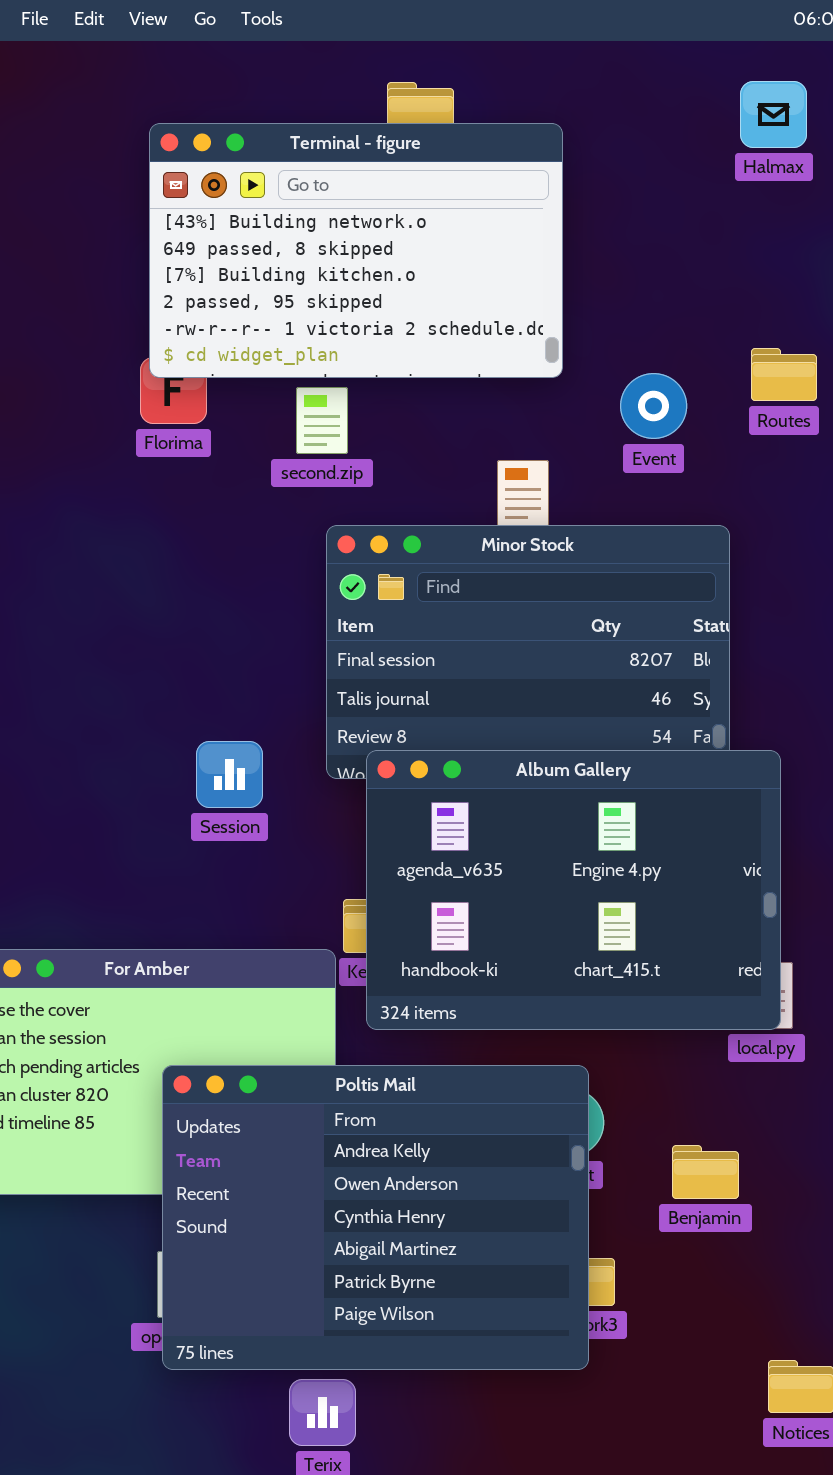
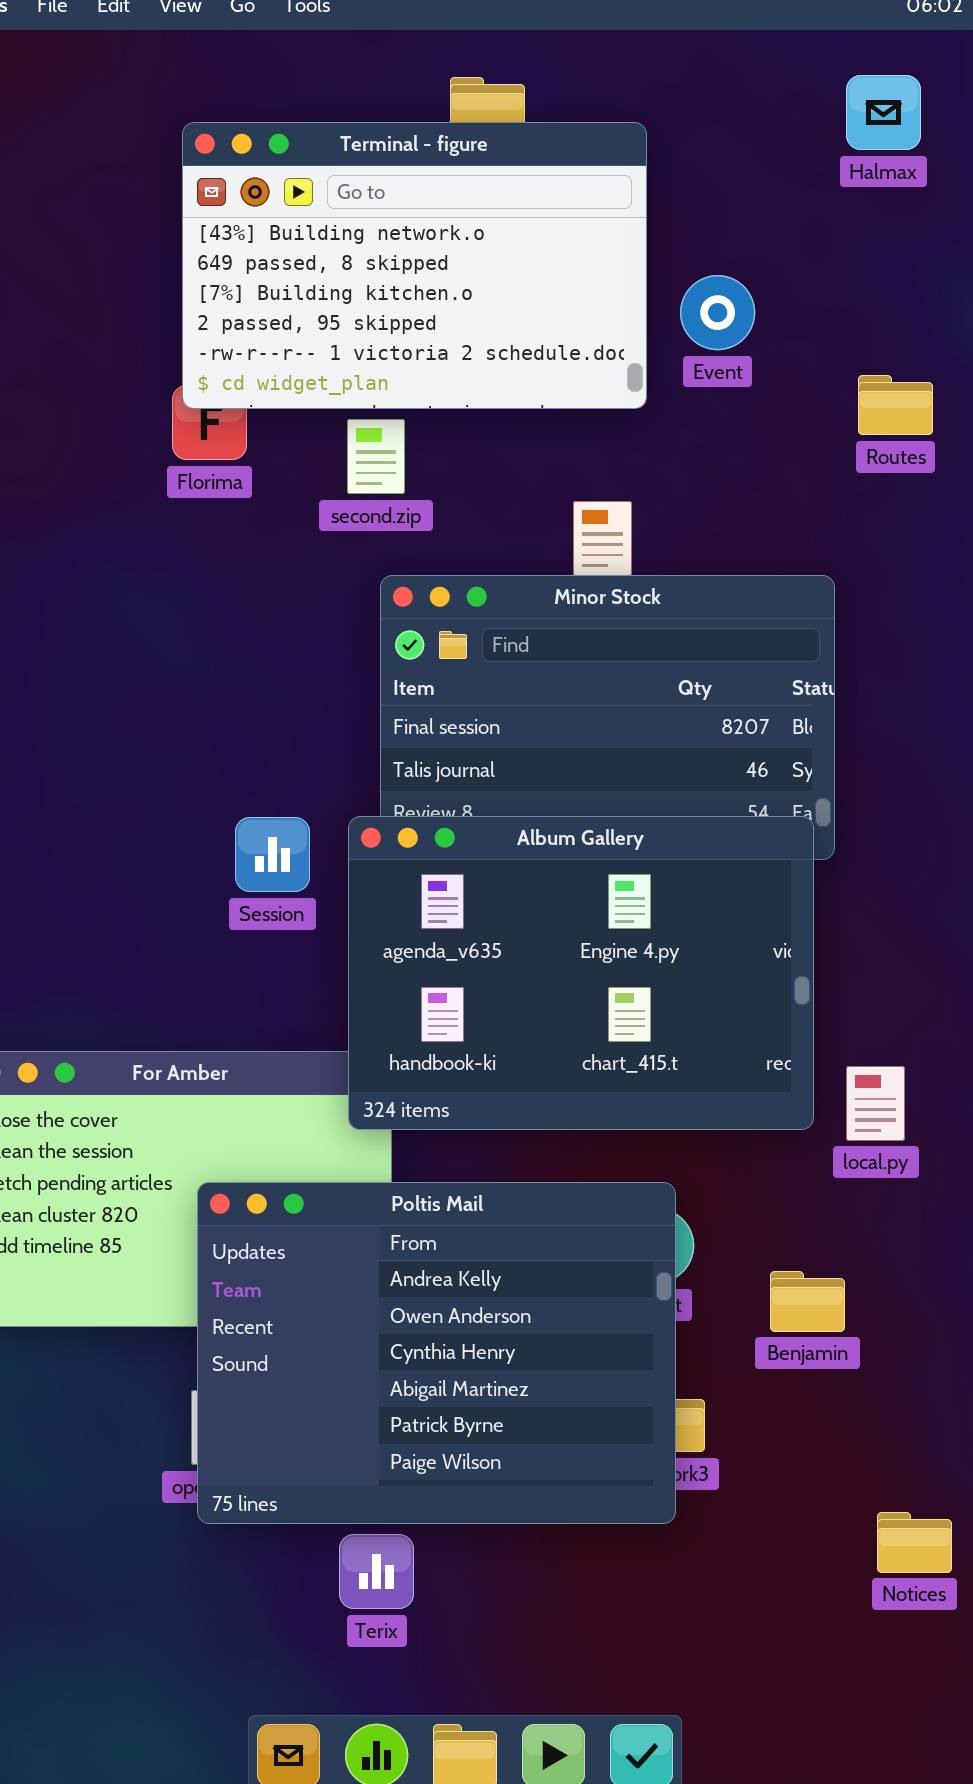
Event: [620,373,687,439] -> [680,275,755,350], moved
Album Gallery: [366,750,781,1030] -> [348,816,814,1130], moved

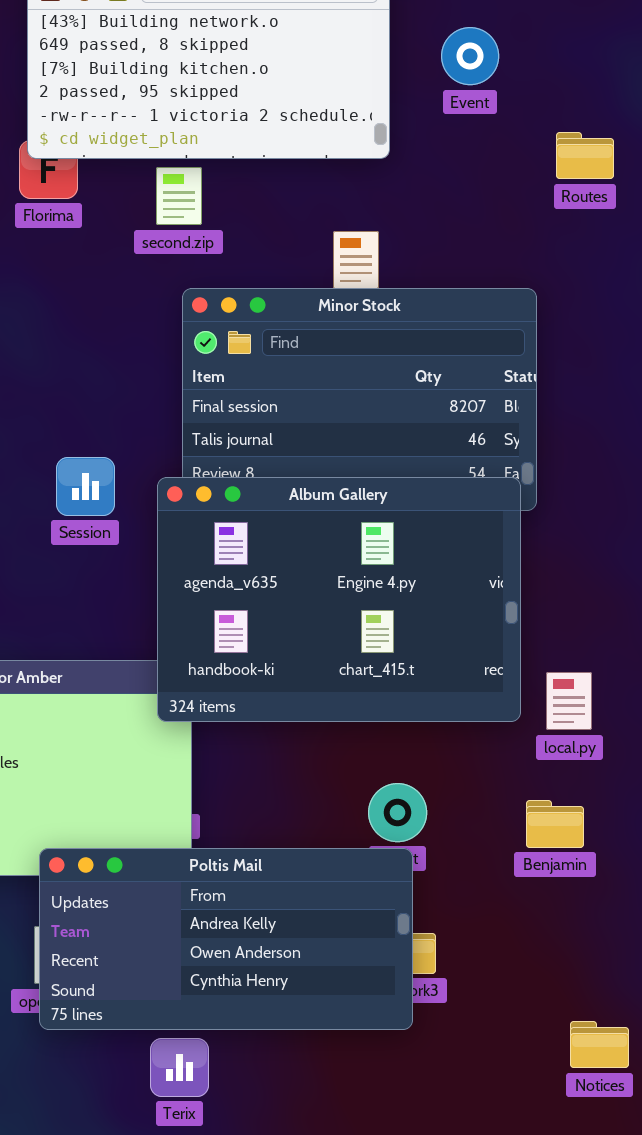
Event: [680,275,755,350] -> [441,27,499,85], moved
Session: [235,817,310,892] -> [56,457,115,516], moved
Poltis Mail: [197,1182,676,1524] -> [39,848,413,1030], resized
Benjamin: [770,1271,845,1332] -> [526,800,584,848], moved

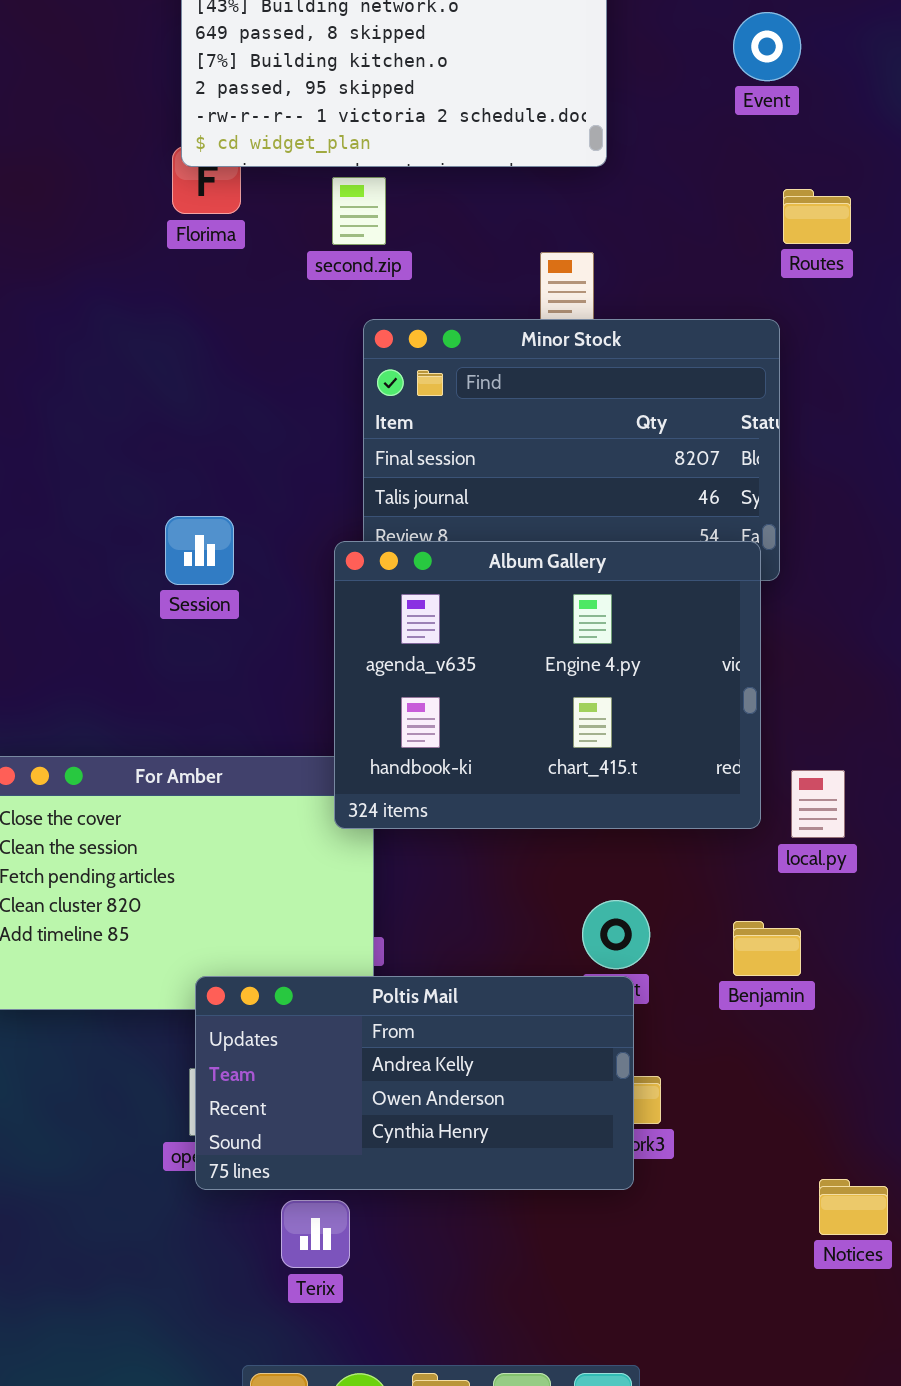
Event: [441,27,499,85] -> [733,12,801,81], moved
Routes: [556,132,614,179] -> [783,189,851,244], moved
Session: [56,457,115,516] -> [165,516,234,585], moved
Benjamin: [526,800,584,848] -> [733,921,801,976], moved
Terix: [150,1038,209,1097] -> [281,1200,350,1268], moved

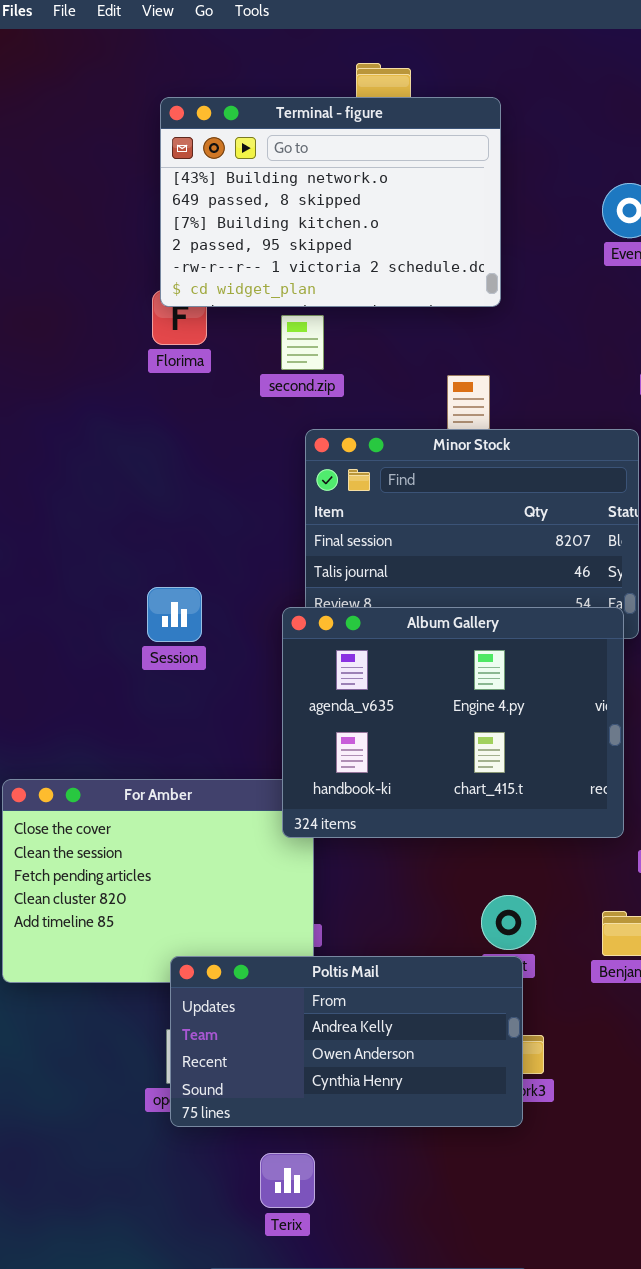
Terix: [281,1200,350,1268] -> [260,1153,315,1208], moved

